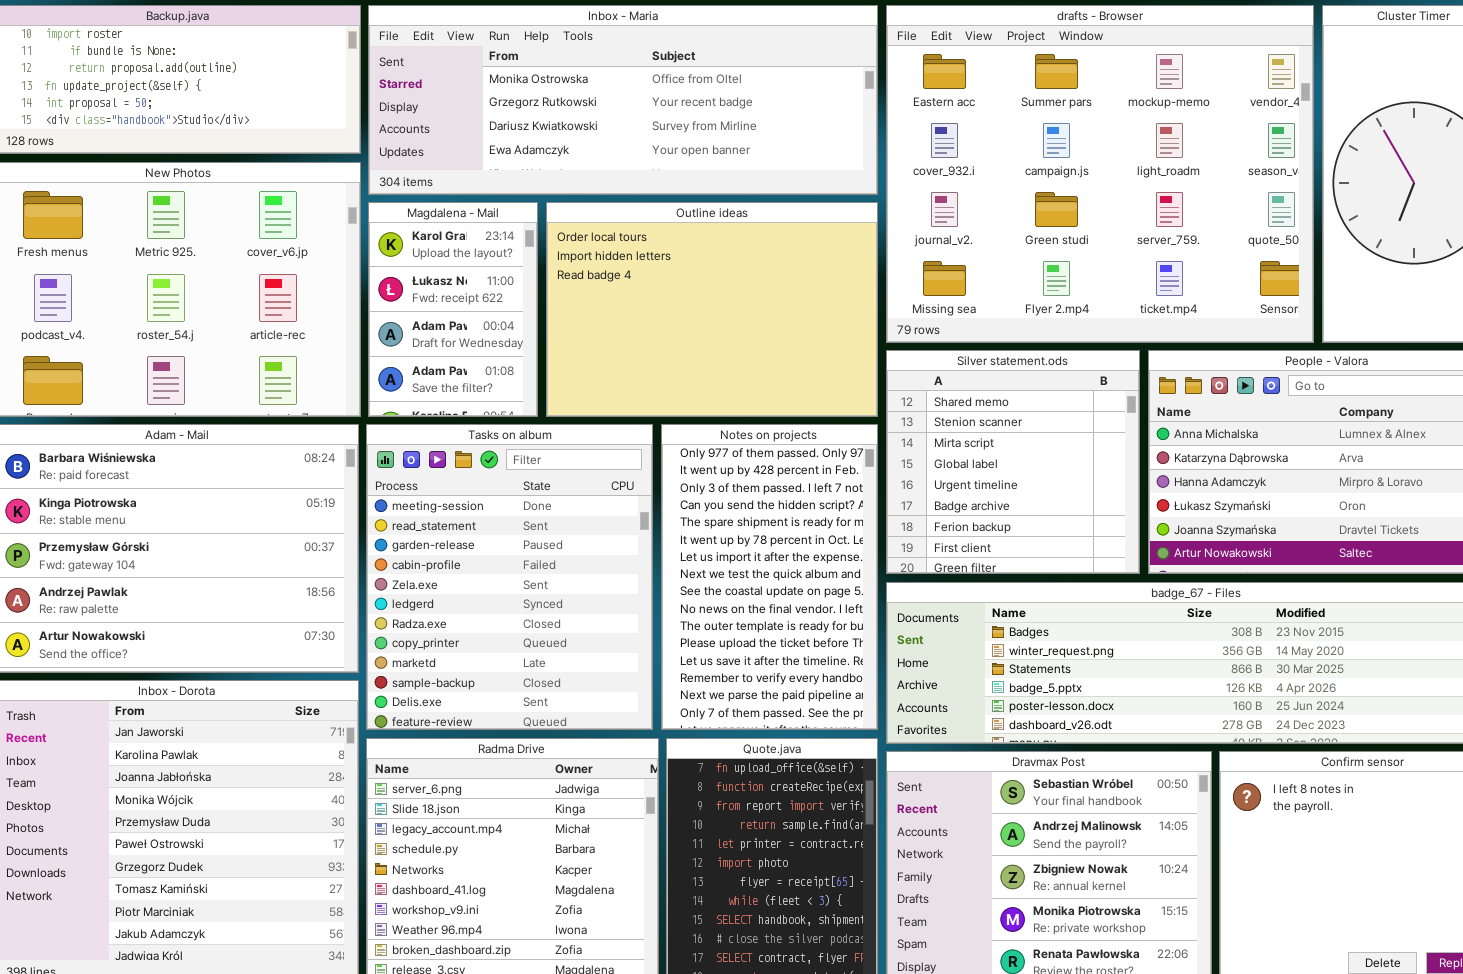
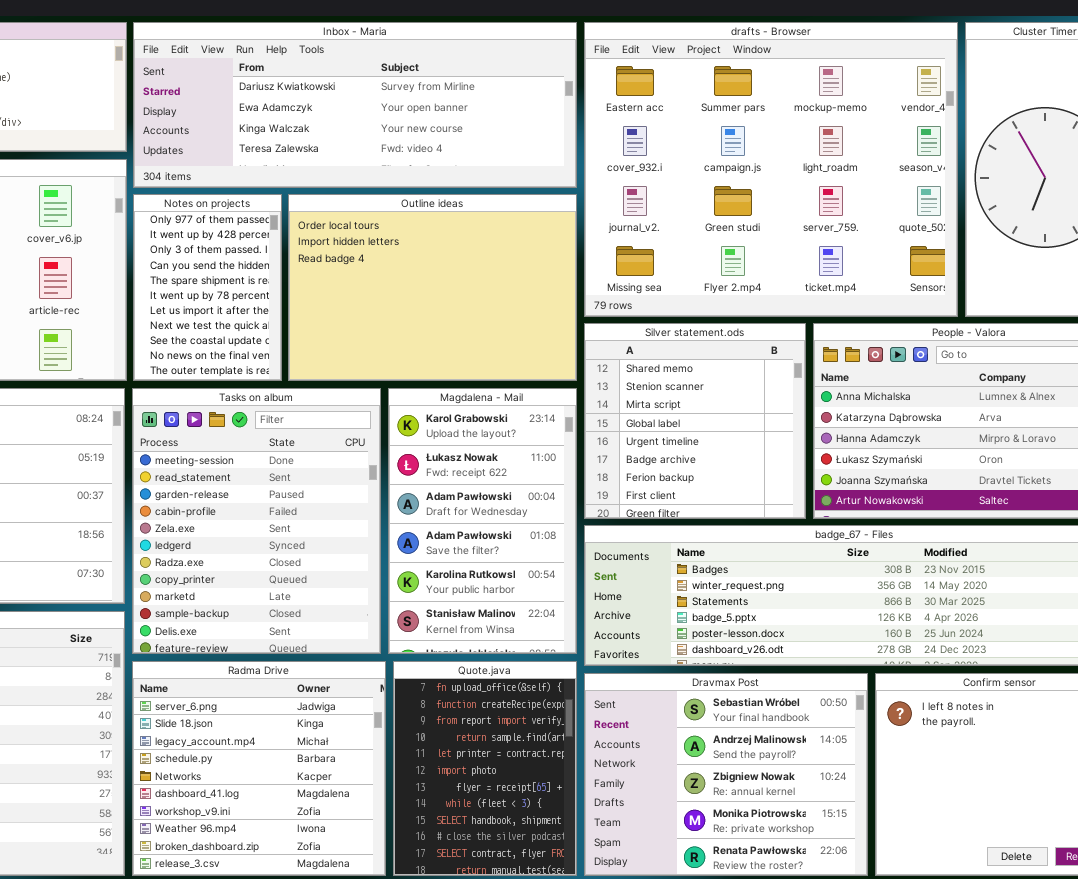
Inbox - Maria: [368,5,878,195] -> [133,22,577,188], scrolled down 2 rows
Magdalena - Mail: [368,202,538,417] -> [388,388,577,654], moved, resized
Notes on projects: [661,424,878,730] -> [133,194,282,381], moved, resized

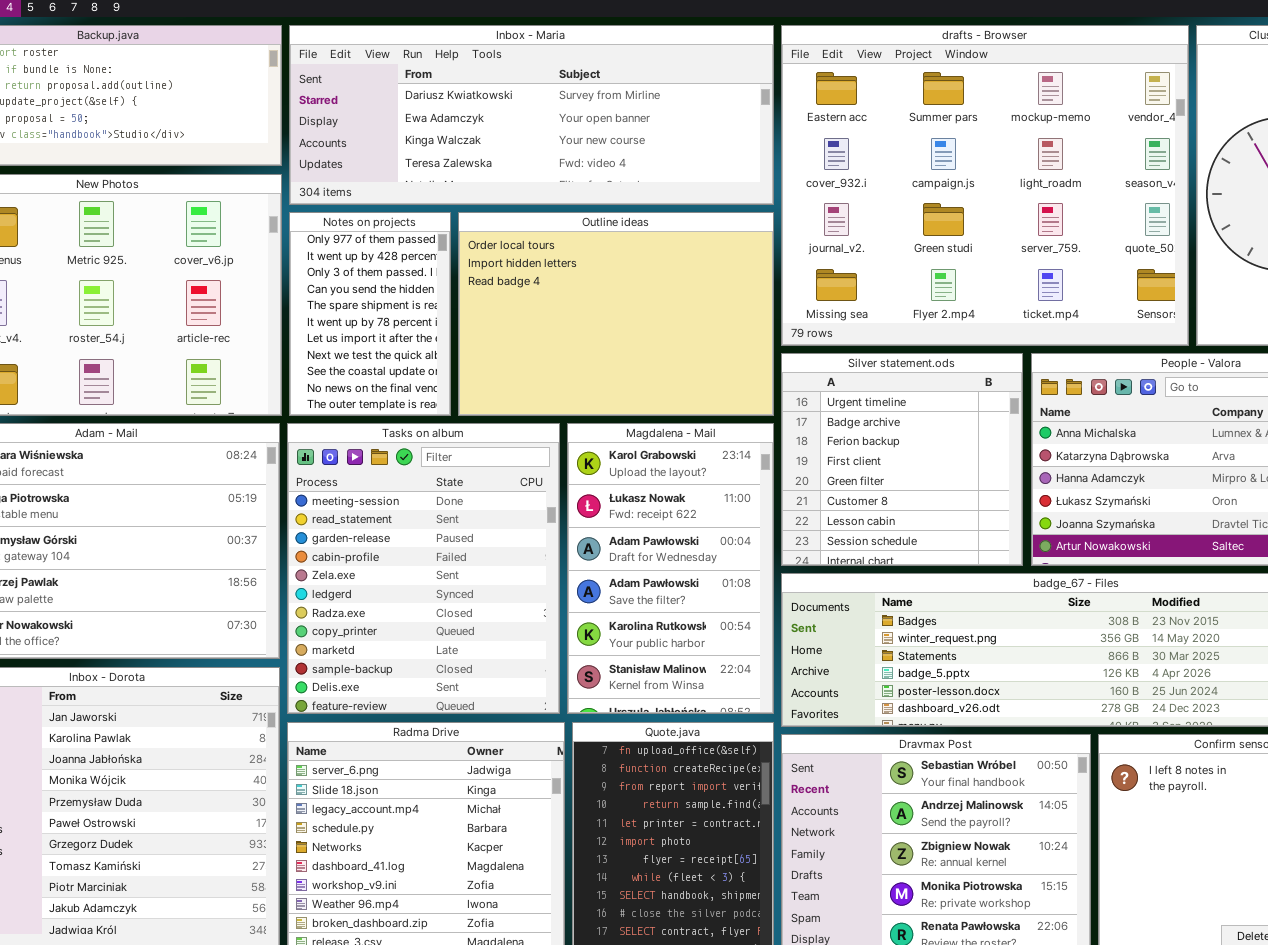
Silver statement.ods: [584,323,806,519] -> [781,353,1023,566], scrolled down 4 rows

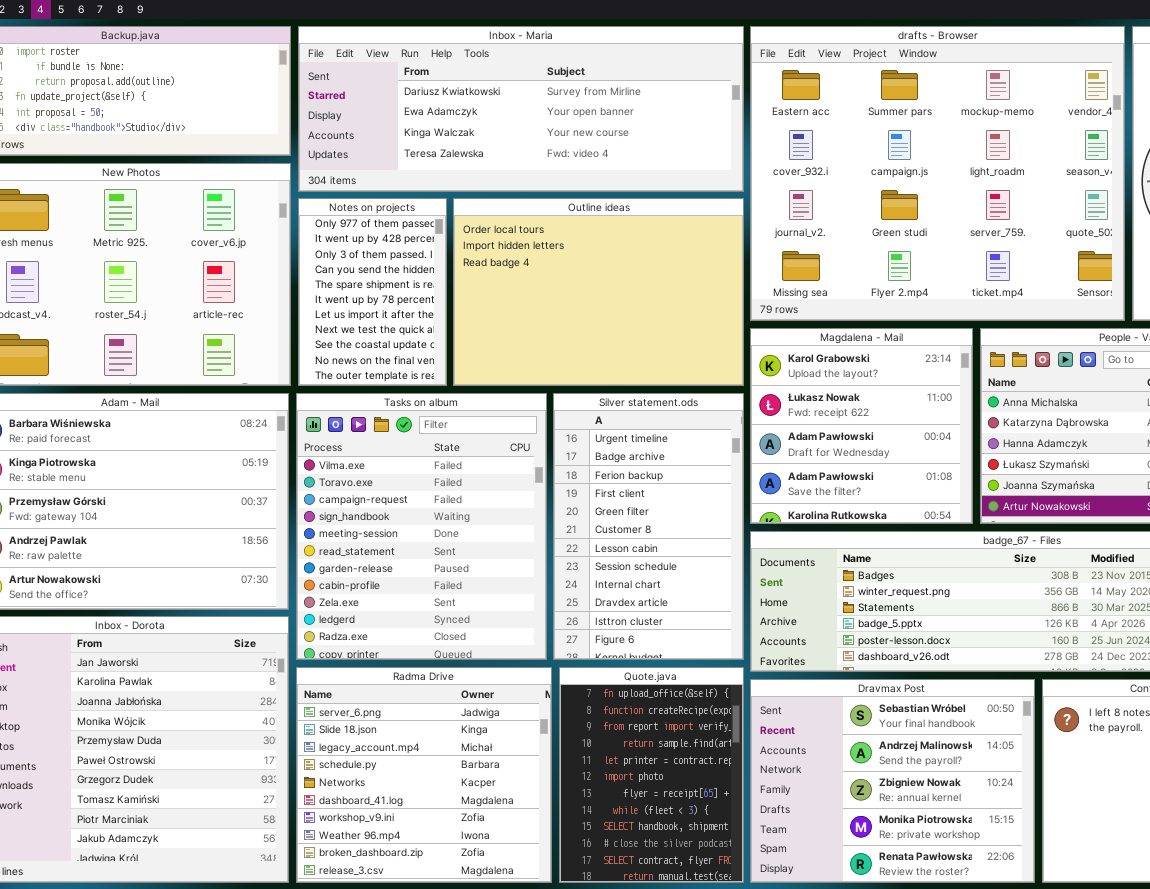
Silver statement.ods: [781,353,1023,566] -> [553,393,744,660], moved, resized
Tasks on album: [287,423,560,714] -> [296,393,547,660], scrolled up 4 rows
Magdalena - Mail: [567,423,774,714] -> [750,328,973,524], moved, resized

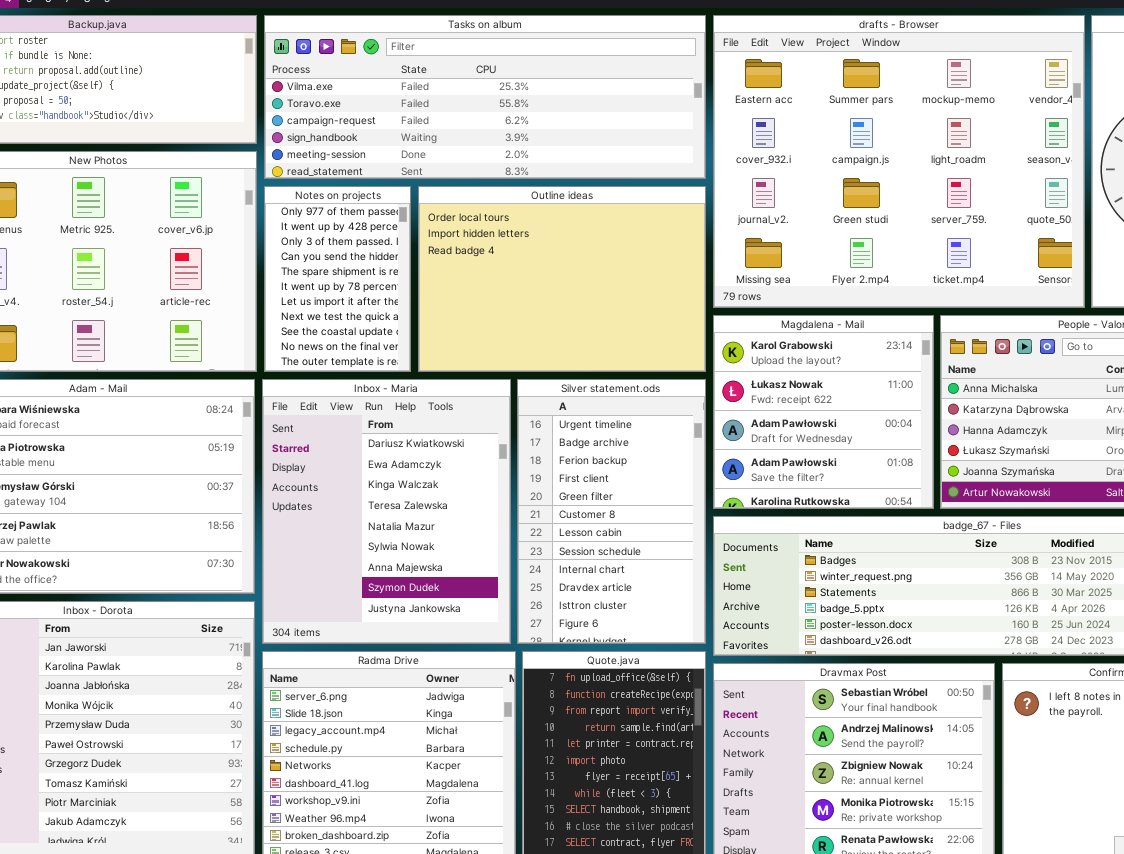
Inbox - Maria: [298,26,744,192] -> [262,379,511,644], moved, resized
Tasks on album: [296,393,547,660] -> [264,15,706,179], moved, resized

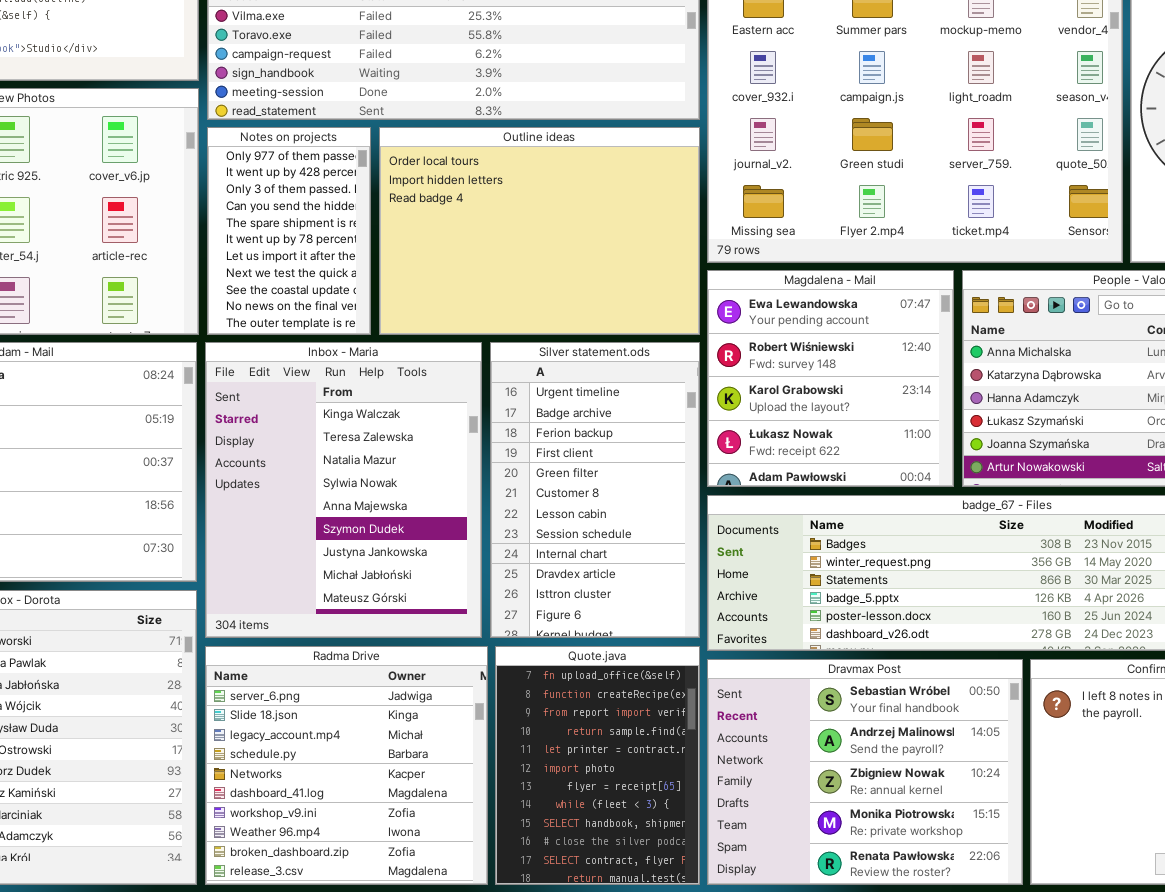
Magdalena - Mail: [713,315,934,509] -> [707,270,954,487], scrolled up 2 rows
Inbox - Maria: [262,379,511,644] -> [205,342,482,638], scrolled down 2 rows

